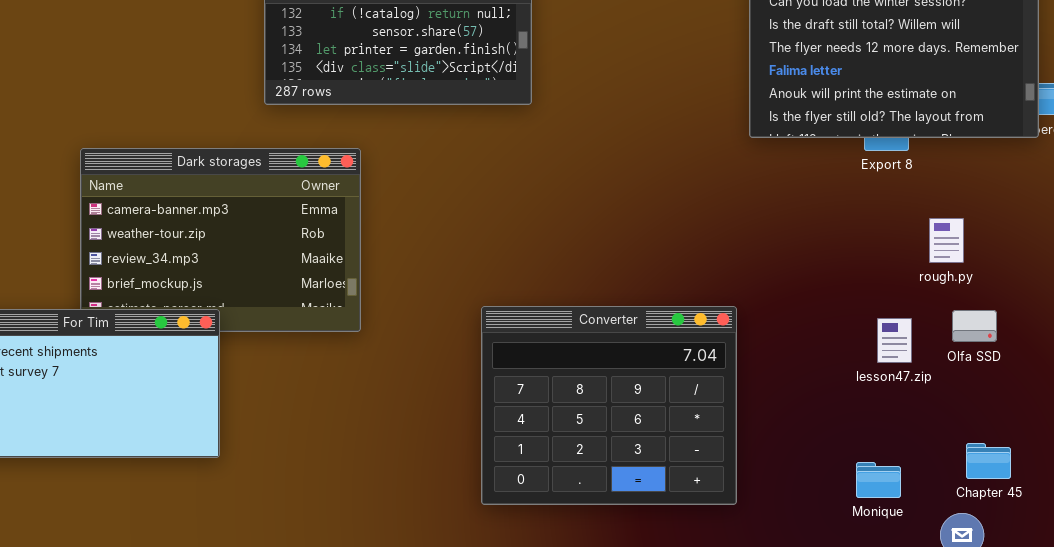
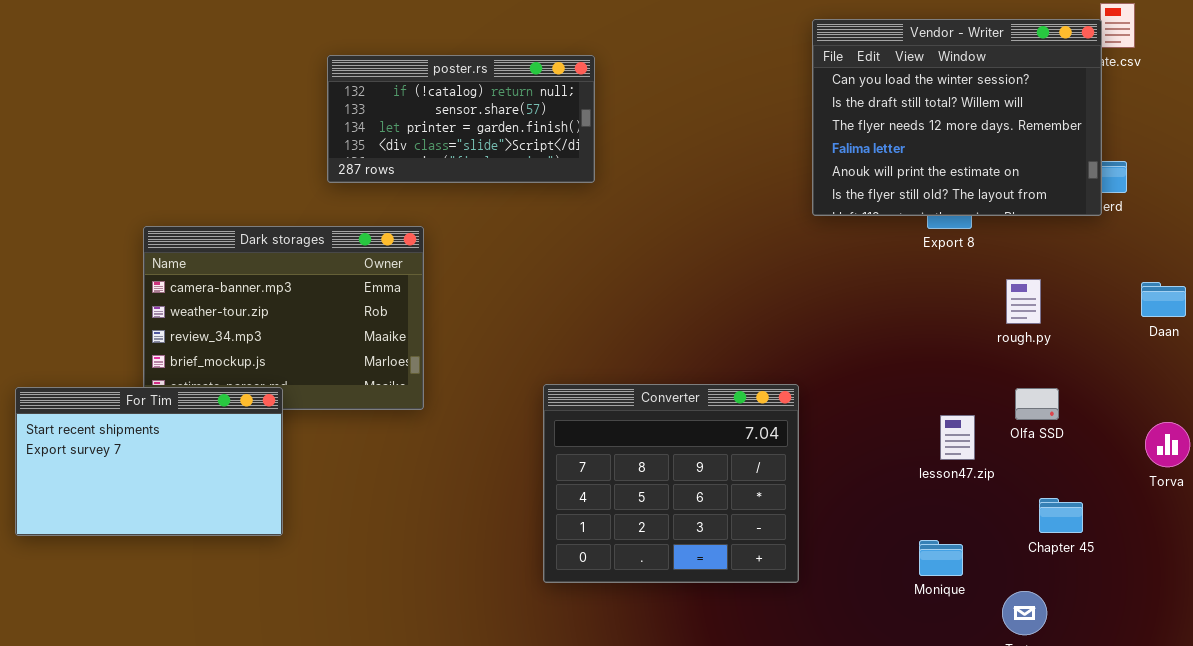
rough.py: [929,218,964,263] -> [1006,279,1041,324], moved
lesson47.zip: [877,318,912,363] -> [940,415,975,460], moved
Chapter 45: [966,443,1011,479] -> [1039,498,1083,533], moved

